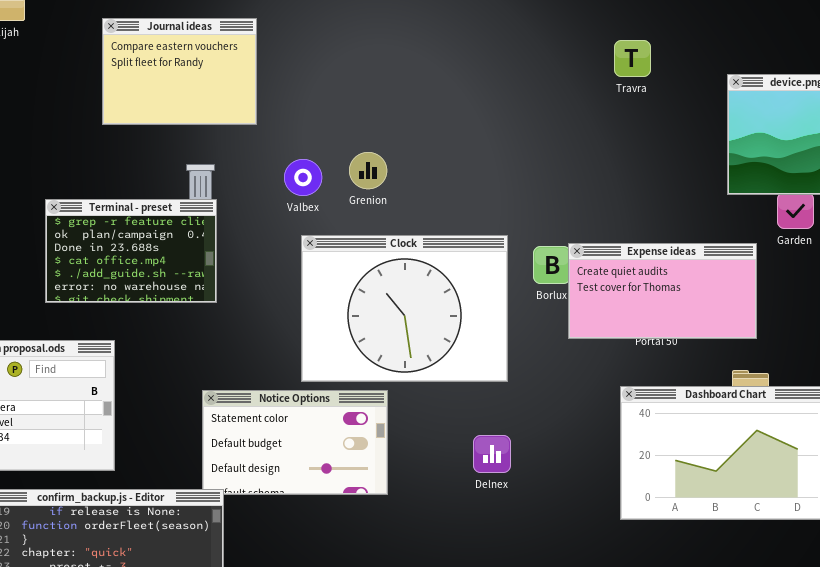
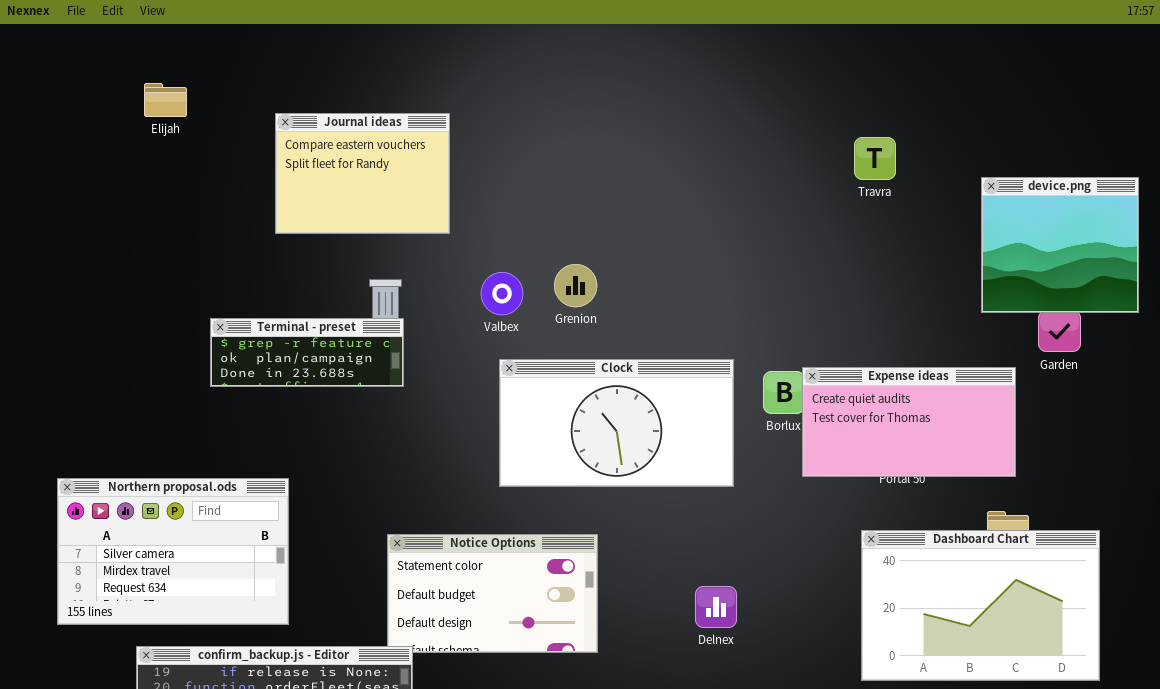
Terminal - preset: [45,199,217,303] -> [210,318,404,387], resized
Clock: [301,235,508,382] -> [499,359,734,487], resized

